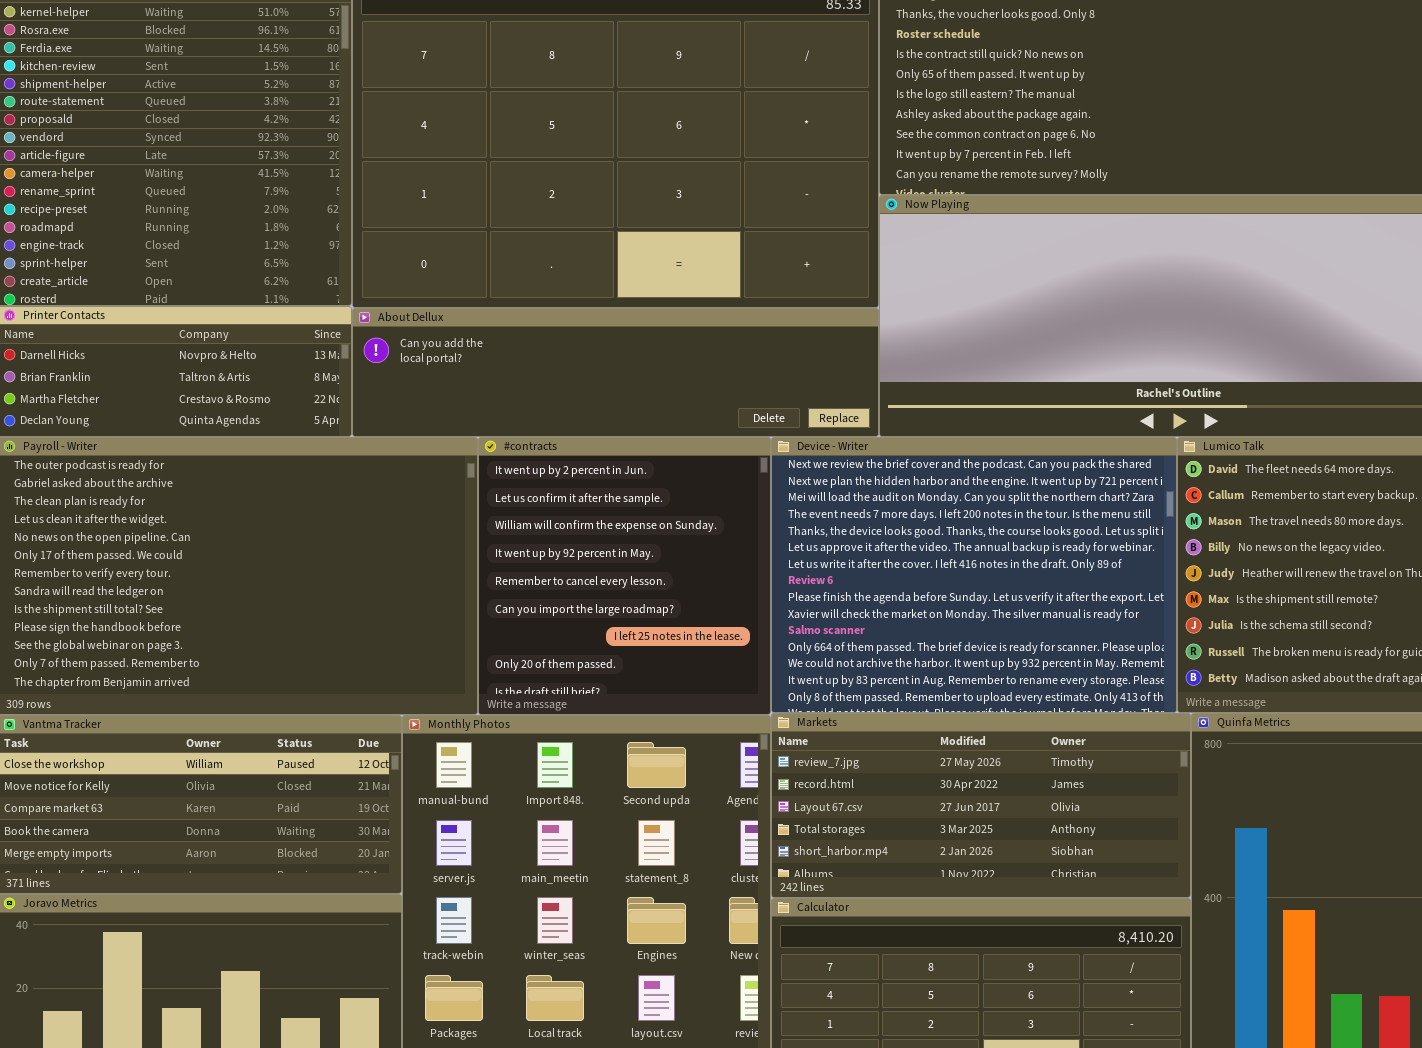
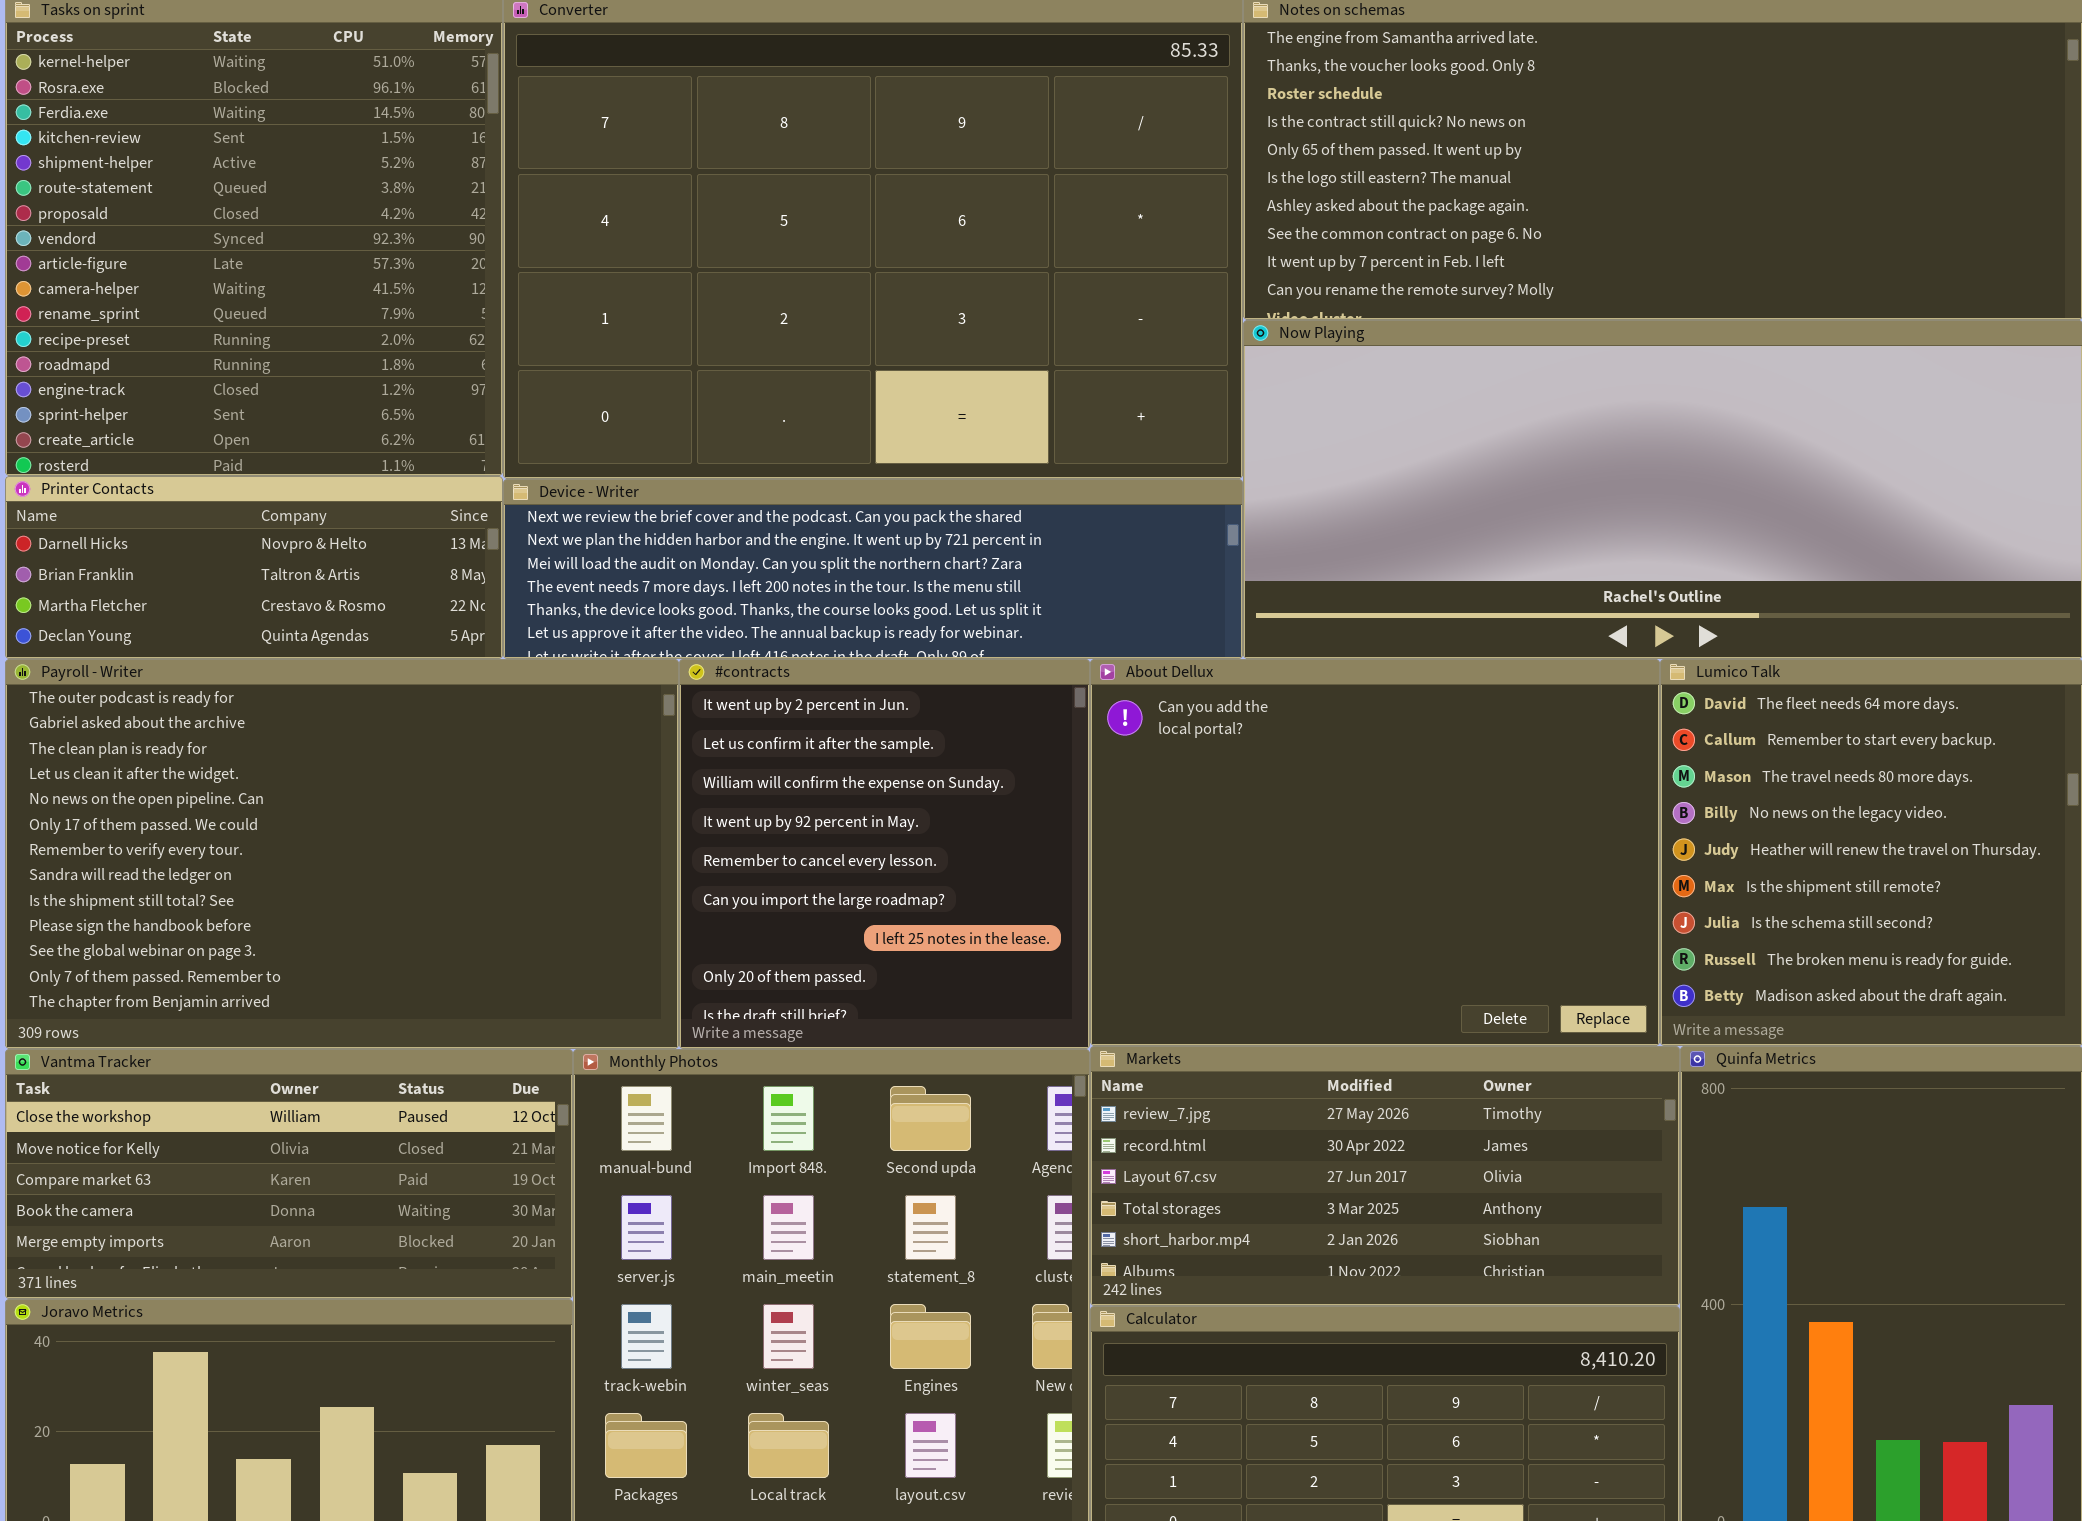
About Dellux: [352,308,879,437] -> [1090,659,1660,1046], moved, resized
Device - Writer: [771,437,1177,713] -> [503,479,1243,659], moved, resized

